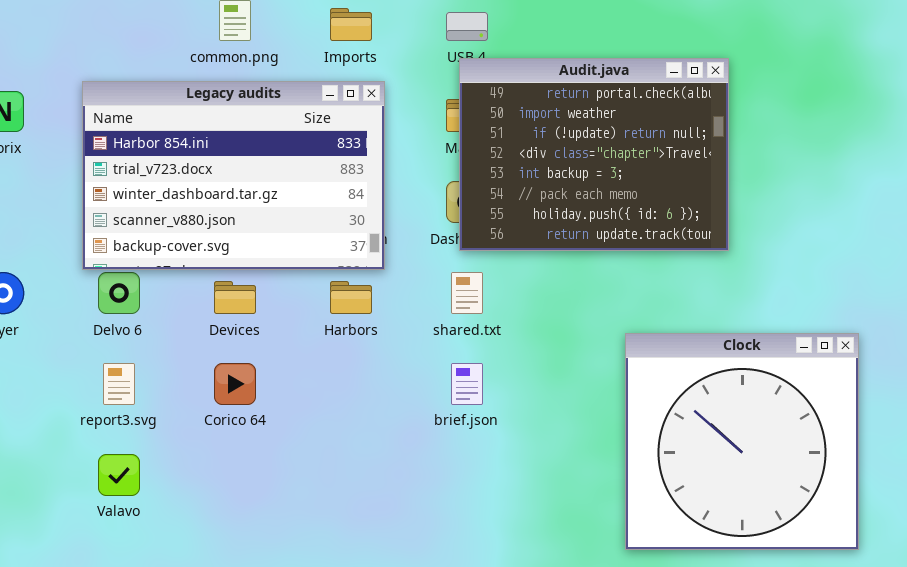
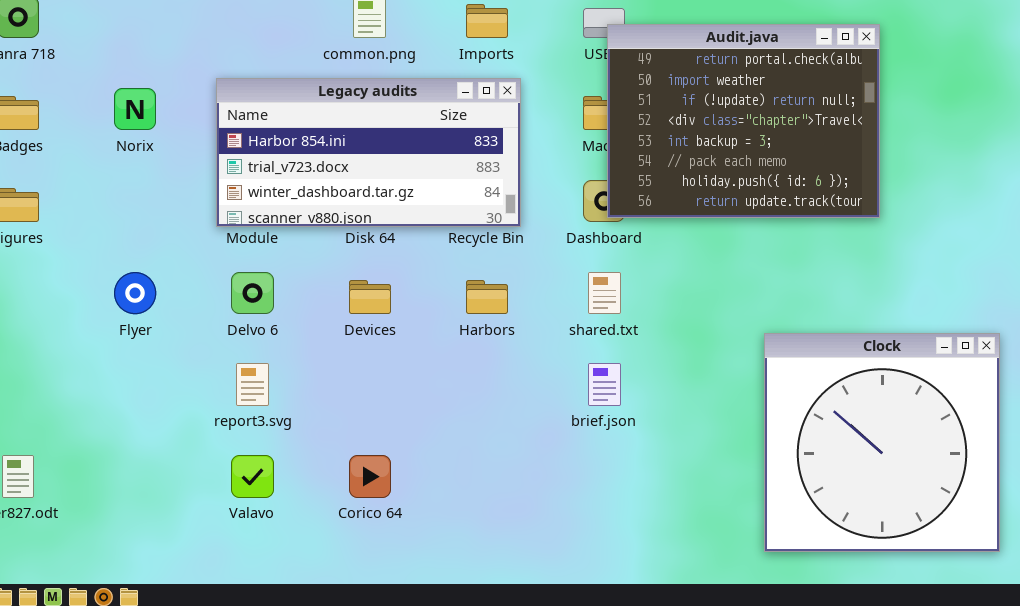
Audit.java: [459,58,729,251] -> [607,24,880,218], moved
Legacy audits: [82,81,385,270] -> [216,78,521,227], resized
Corico 64: [214,363,256,405] -> [349,455,391,498], moved

